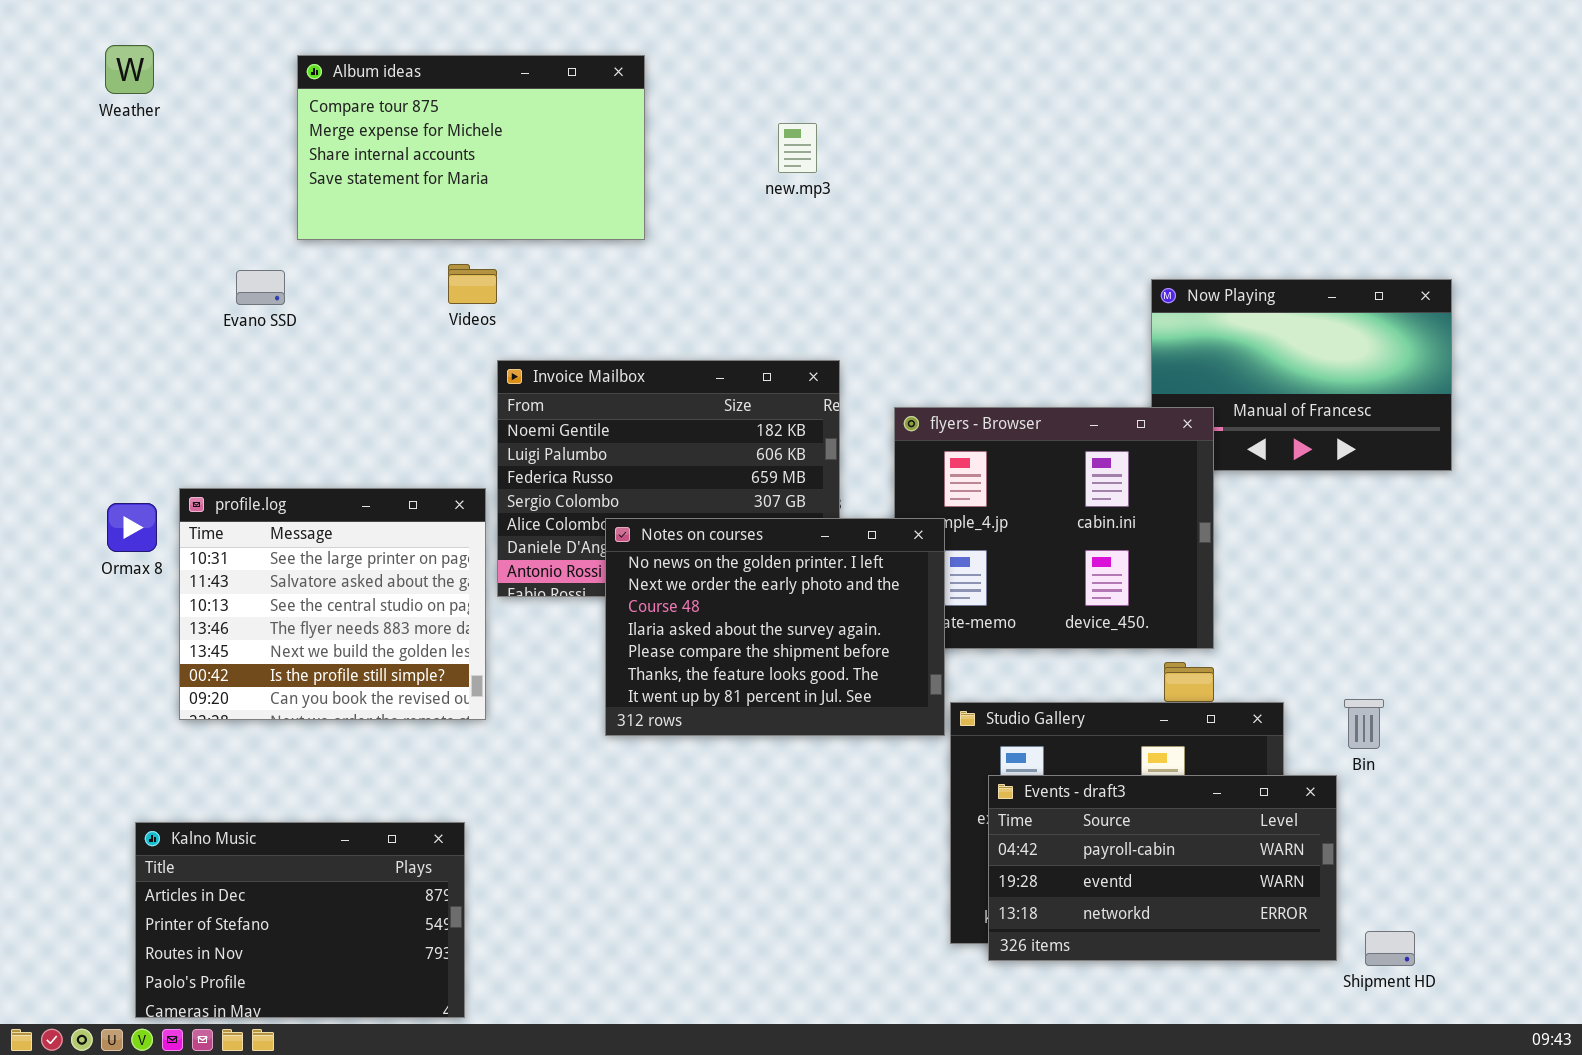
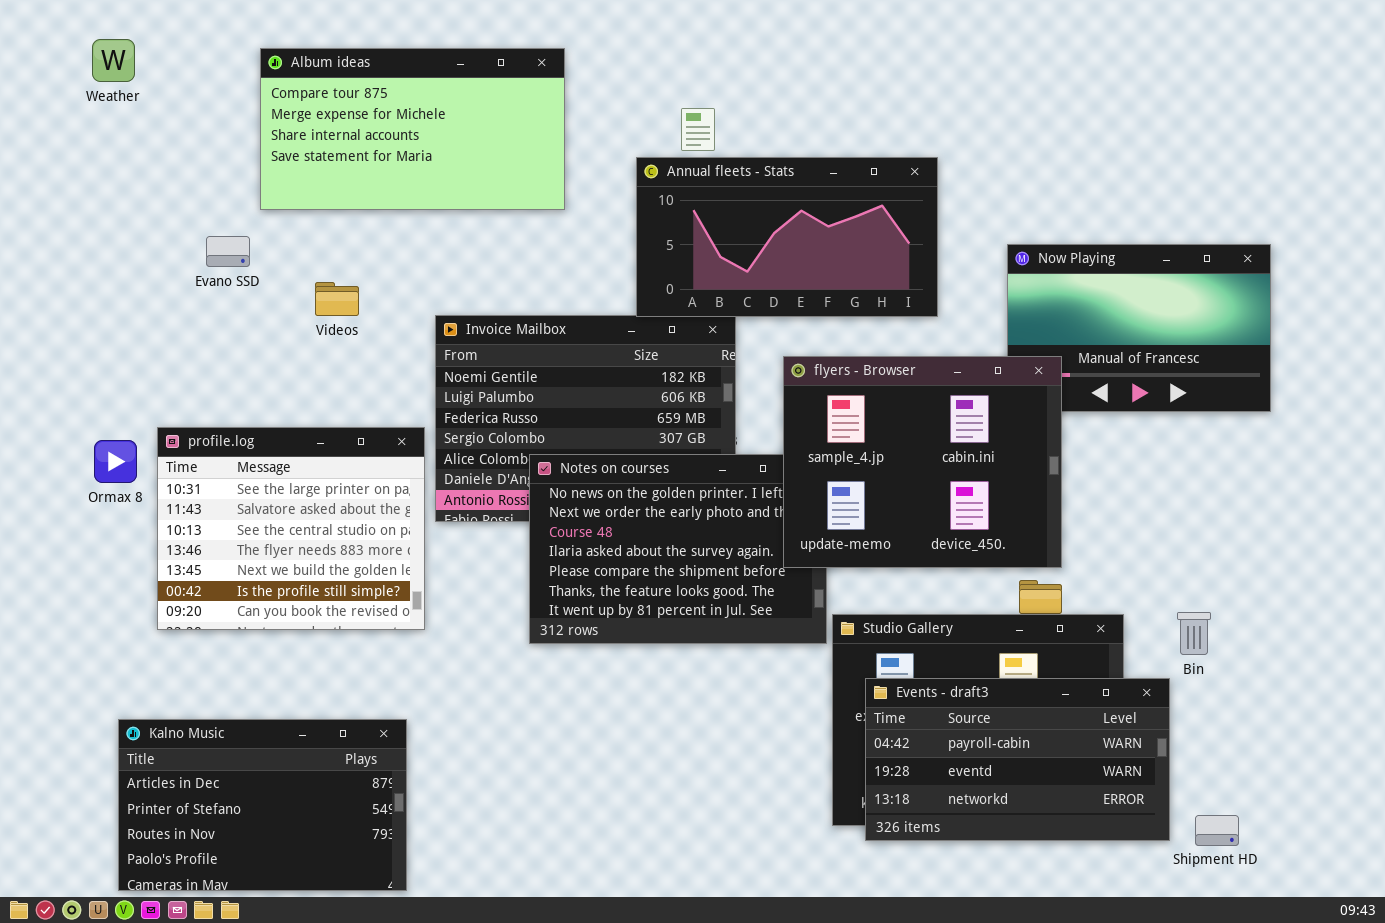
Annual fleets - Stats: none -> [636,157,938,317], opened
Videos: [448,264,497,304] -> [315,282,359,316], moved
flyers - Browser: [894,407,1214,649] -> [783,356,1062,568], raised

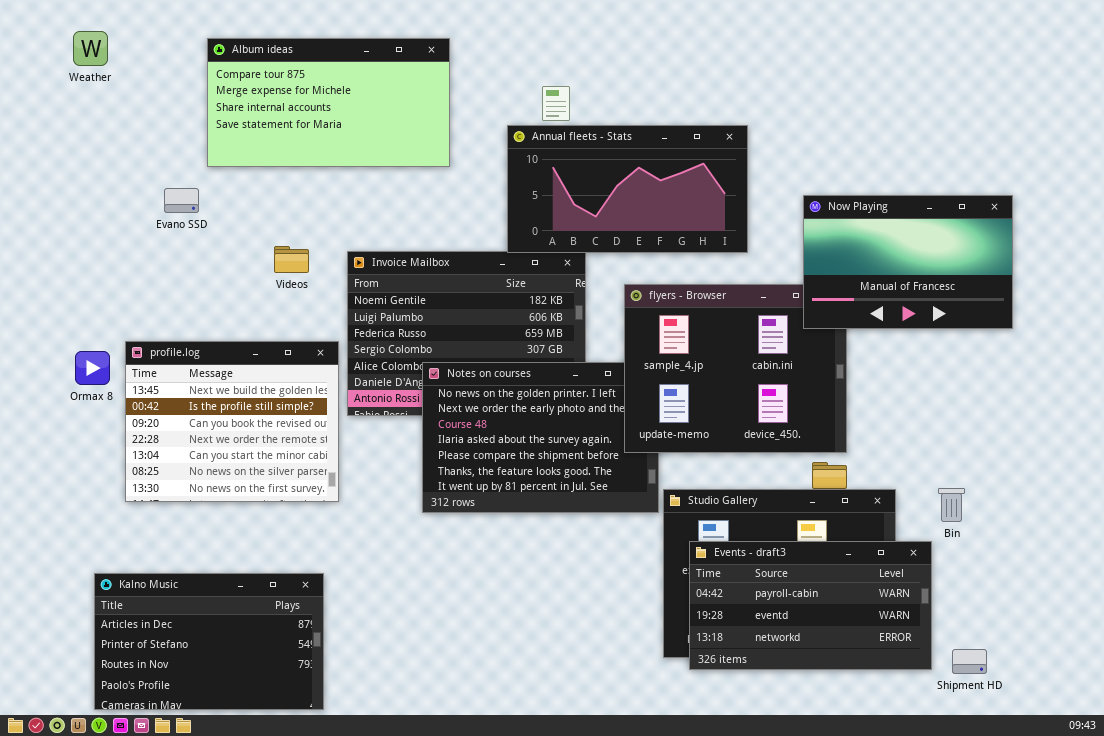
Now Playing: [1007,244,1271,412] -> [803,195,1013,329], raised
Videos: [315,282,359,316] -> [274,246,309,273], moved
profile.log: [157,427,425,630] -> [125,341,339,502], scrolled down 4 rows

